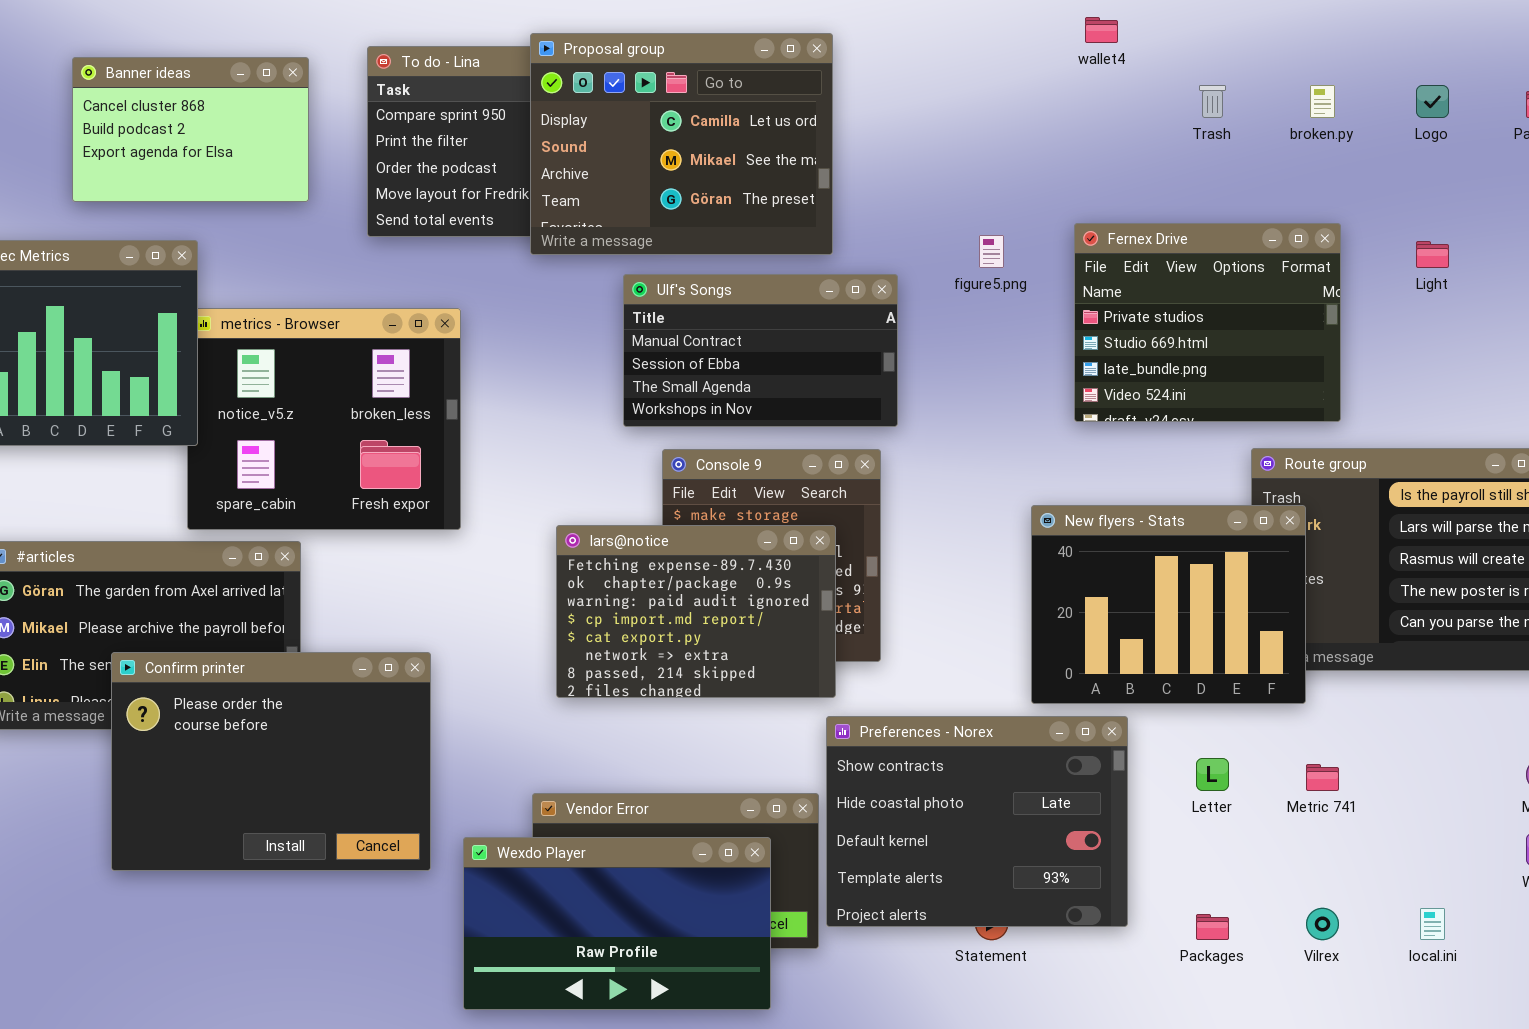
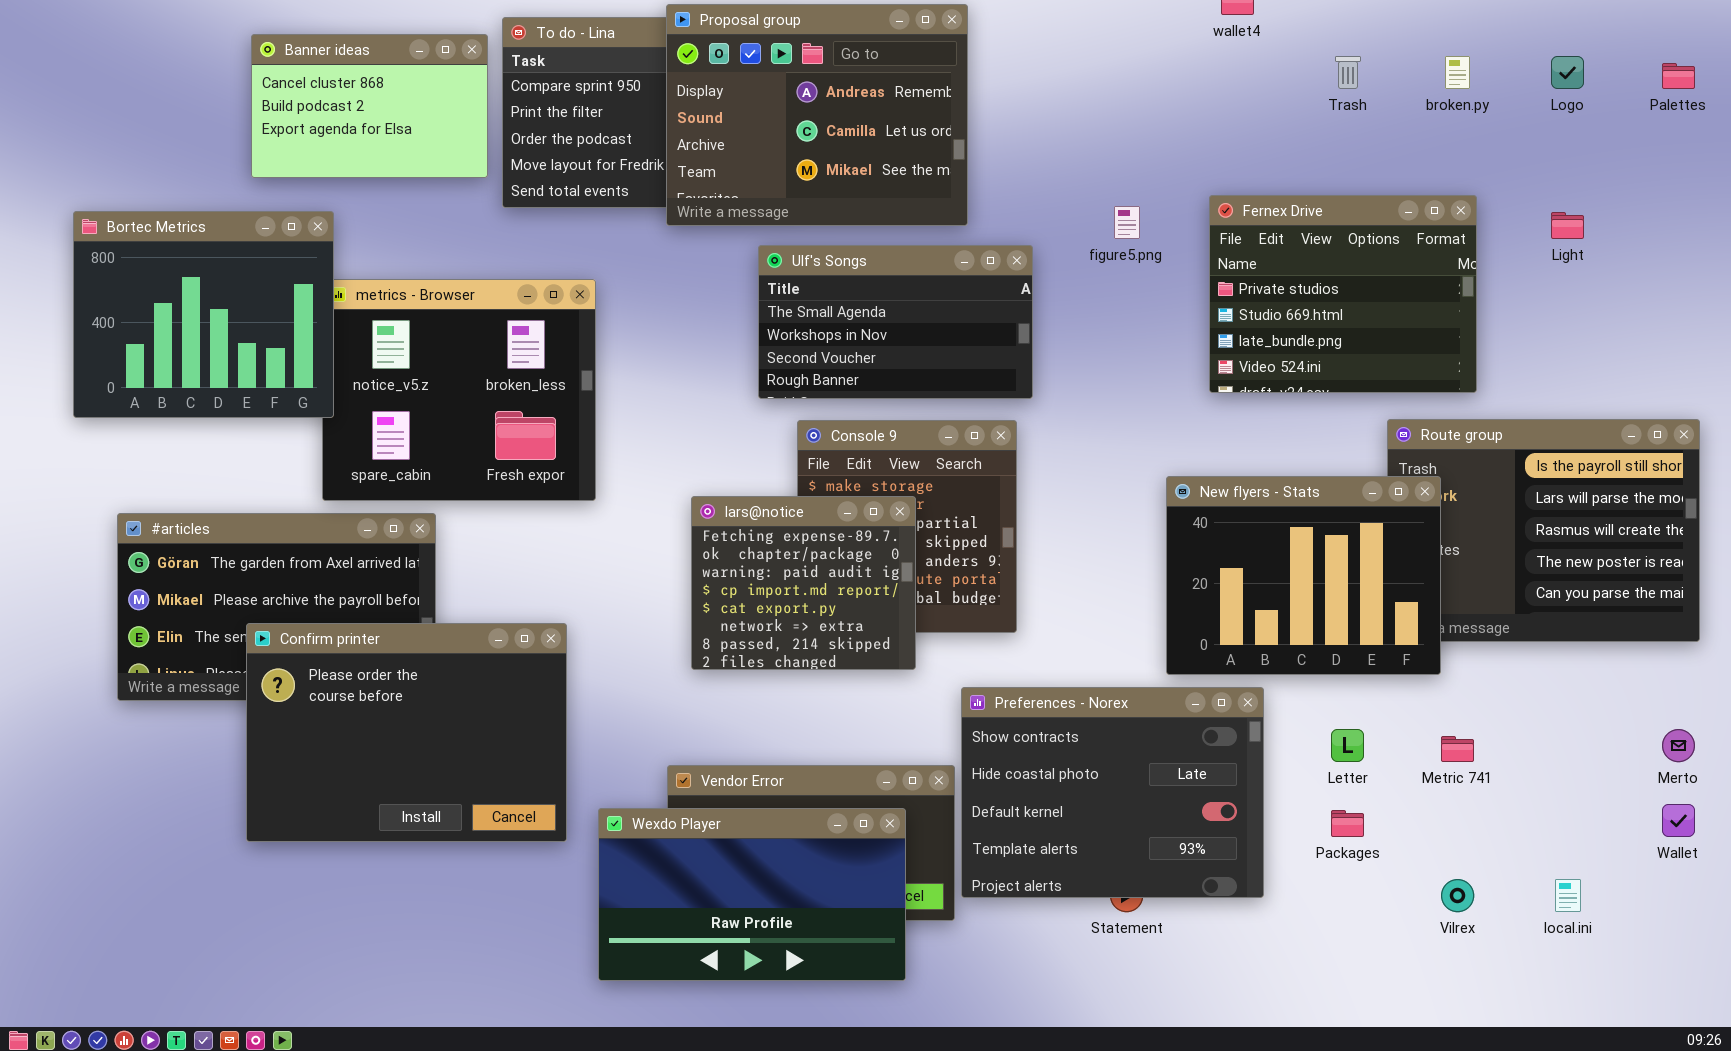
Proposal group: [530,33,833,255] -> [666,4,968,226], scrolled up 1 row
Banner ideas: [72,57,309,202] -> [251,34,488,178], moved
Ulf's Songs: [623,274,898,427] -> [758,245,1033,399], scrolled down 2 rows
lars@notice: [556,525,836,698] -> [691,496,916,670], resized
Packages: [1196,914,1229,940] -> [1331,810,1364,837], moved

